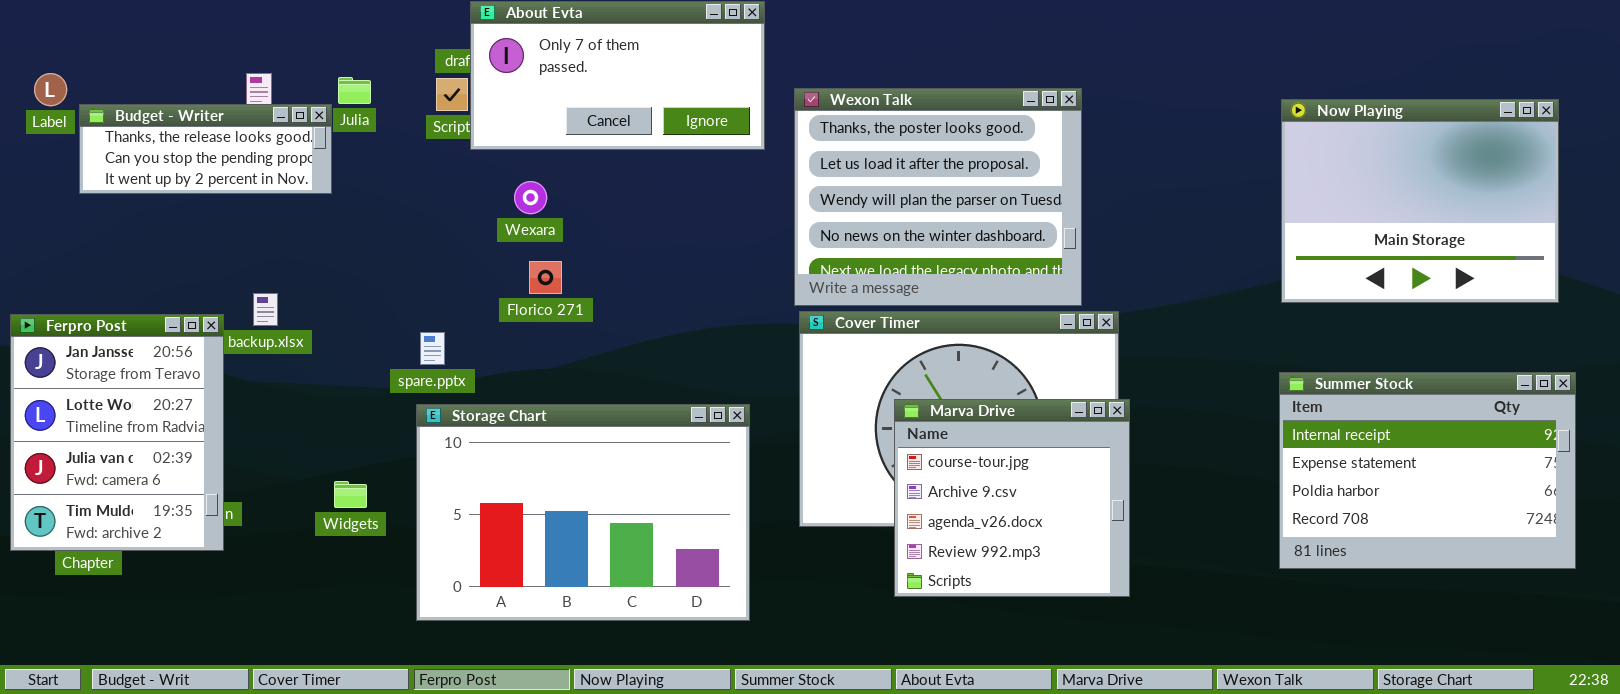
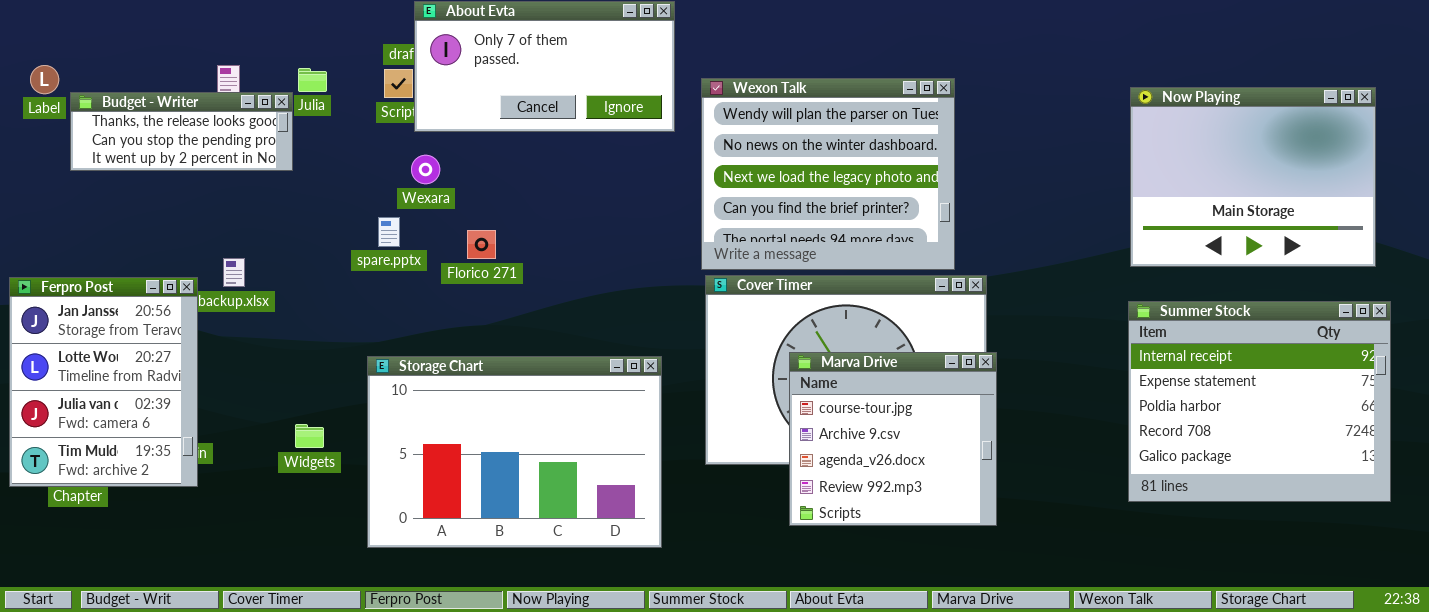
Wexon Talk: [794,88,1082,306] -> [701,78,955,270], scrolled down 2 rows
Wexara: [514,181,547,214] -> [411,155,440,184], moved
spare.pptx: [420,332,445,365] -> [378,217,400,247], moved
Summer Stock: [1279,372,1576,569] -> [1128,301,1391,502], resized

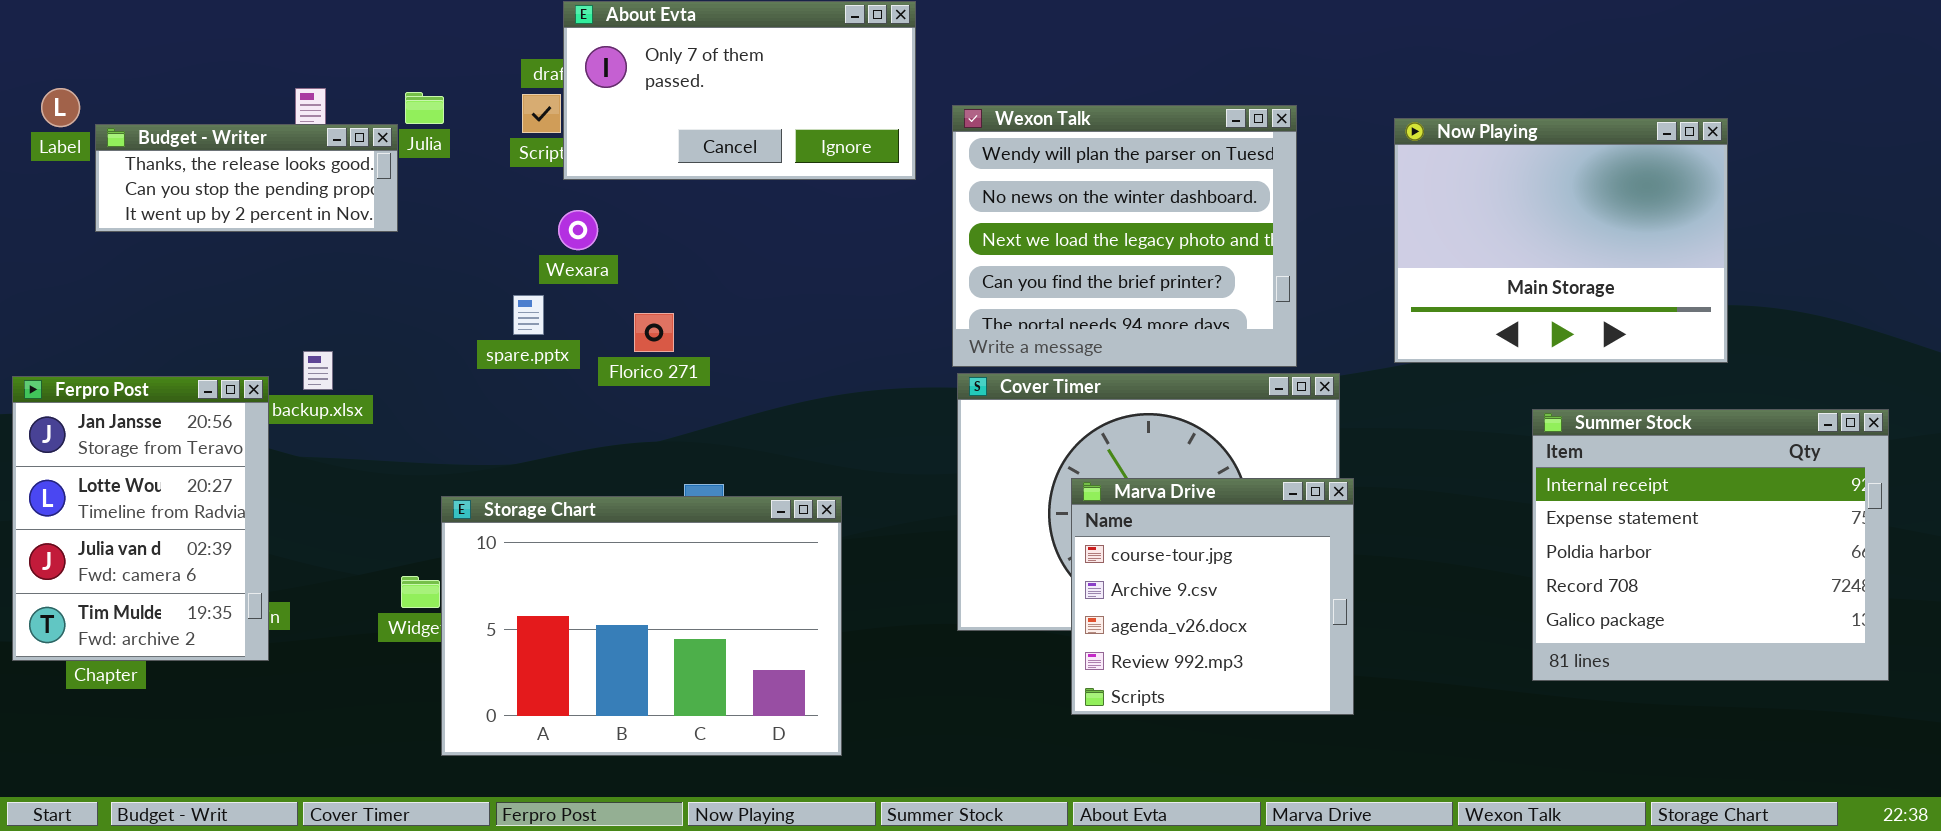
Now Playing: [1130,87,1376,267] -> [1394,118,1728,363], moved
Storage Chart: [367,356,662,548] -> [441,496,842,756], moved

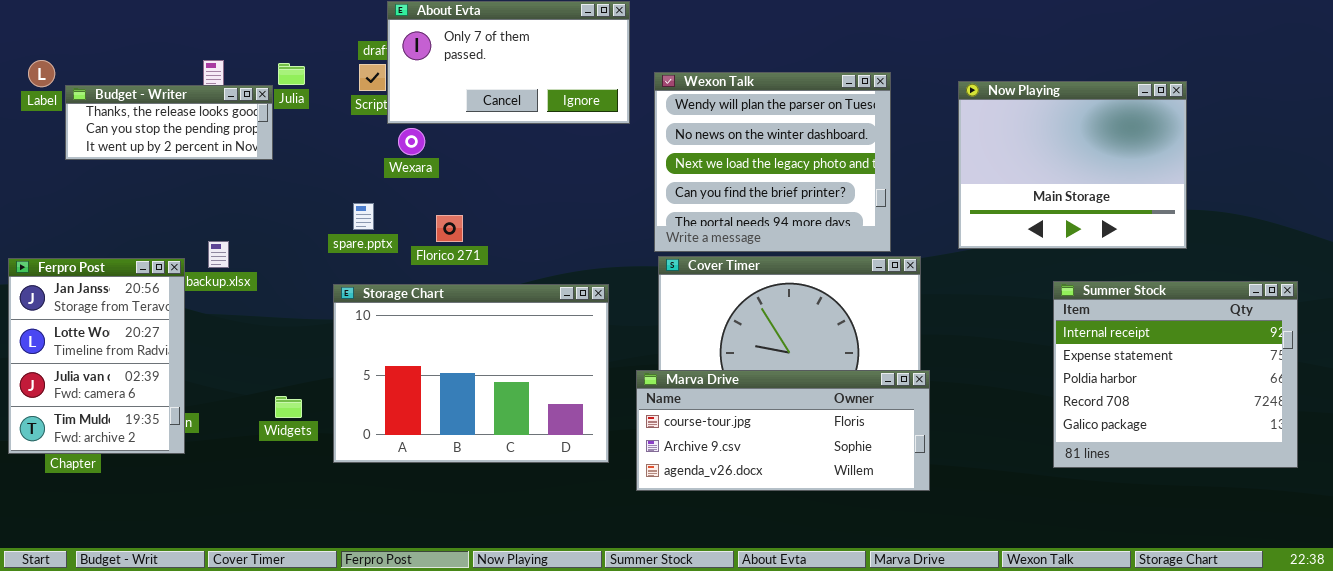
Wexara: [558,210,598,250] -> [398,128,425,155], moved
Marva Drive: [1071,478,1354,715] -> [636,370,930,491], resized
Storage Chart: [441,496,842,756] -> [333,284,609,463], moved

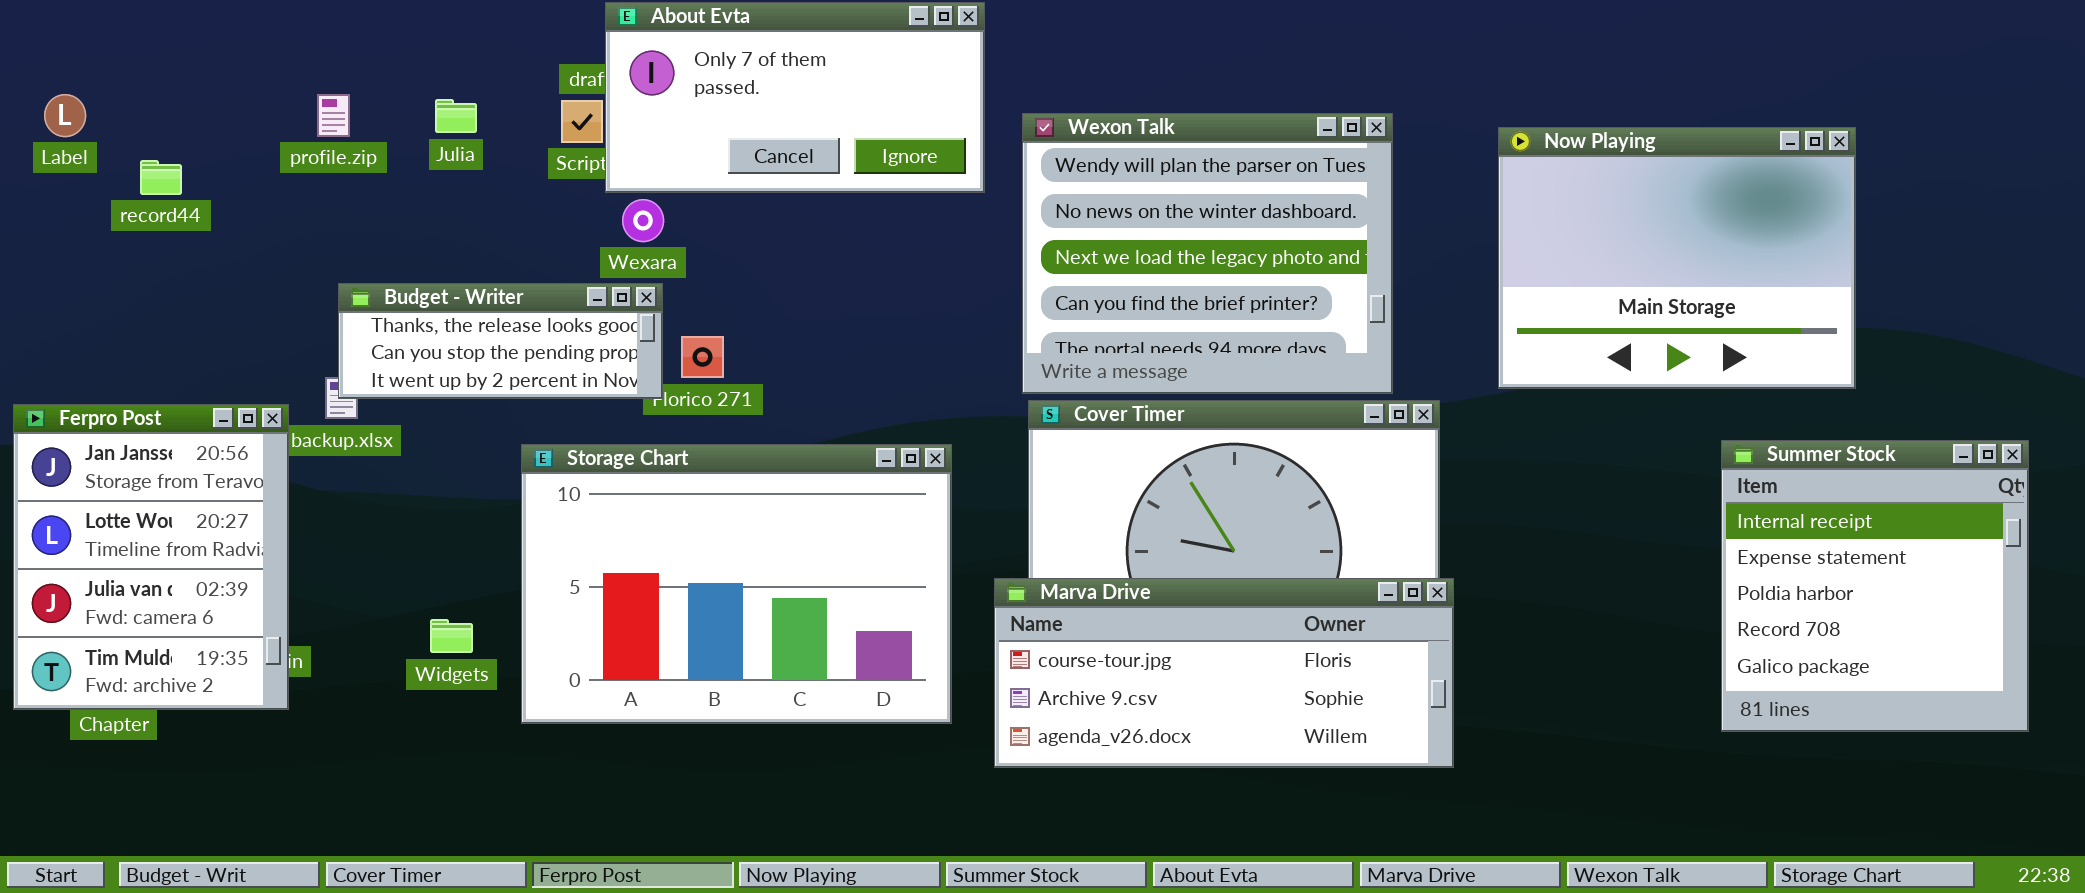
Budget - Writer: [65,85,273,160] -> [338,283,663,399], moved
Summer Stock: [1053,281,1298,468] -> [1721,440,2029,732], resized

